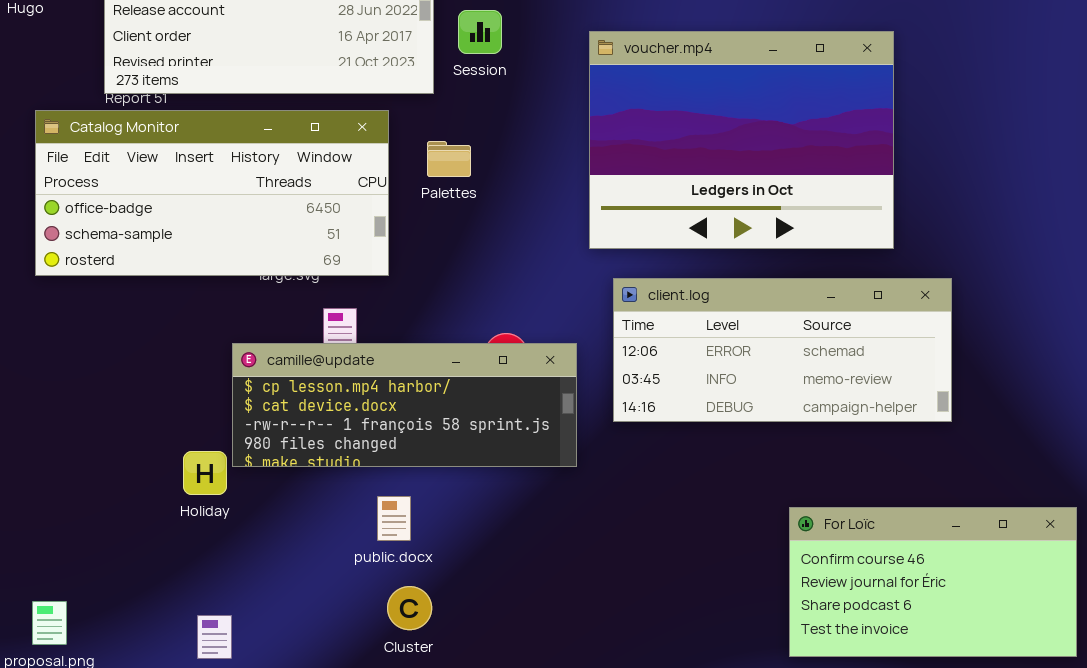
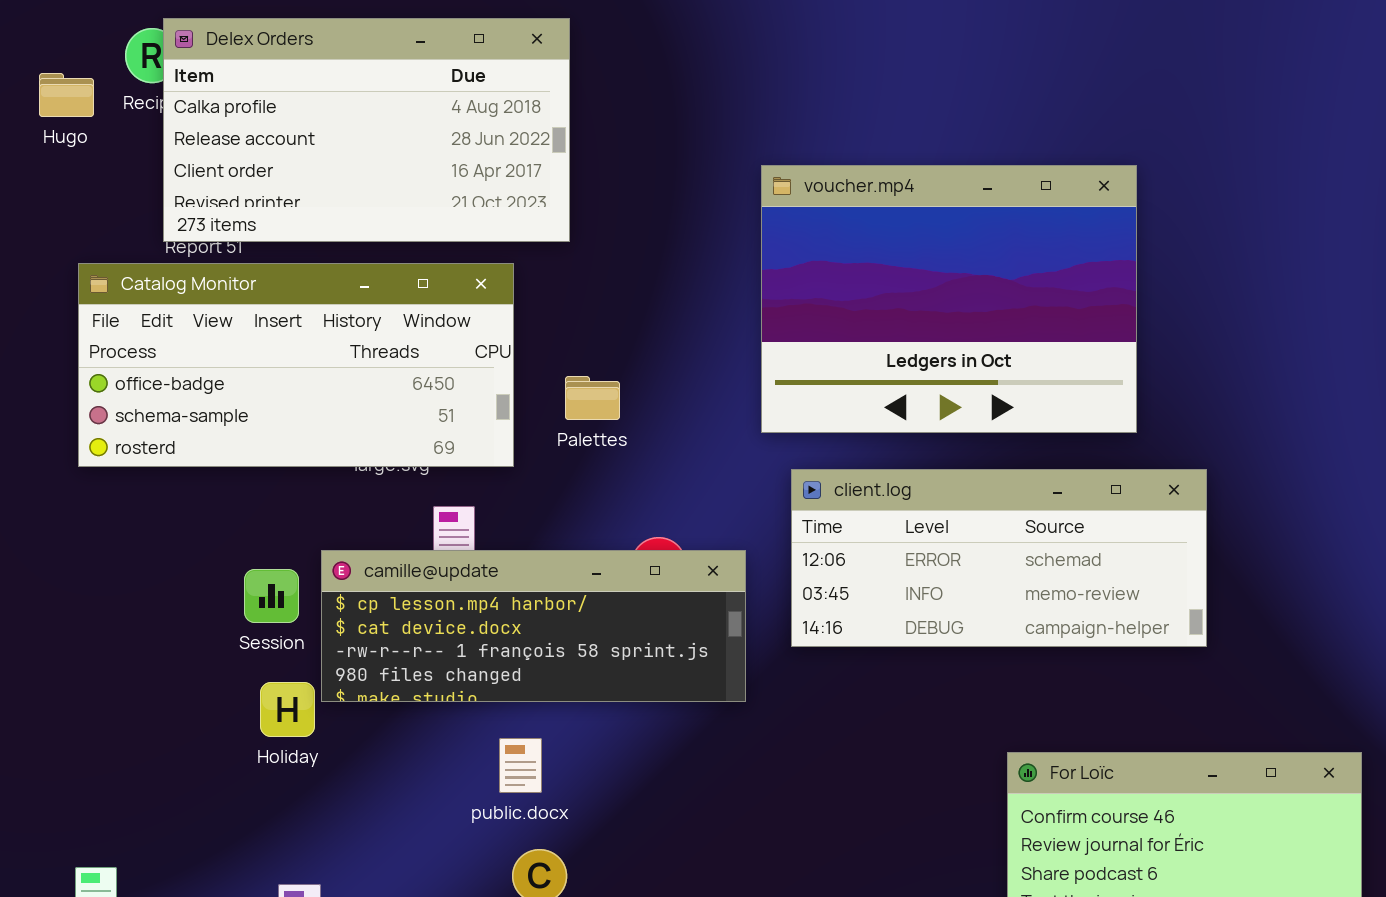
Session: [458,10,502,54] -> [244,569,299,623], moved
Palettes: [427,141,471,177] -> [565,376,620,420], moved

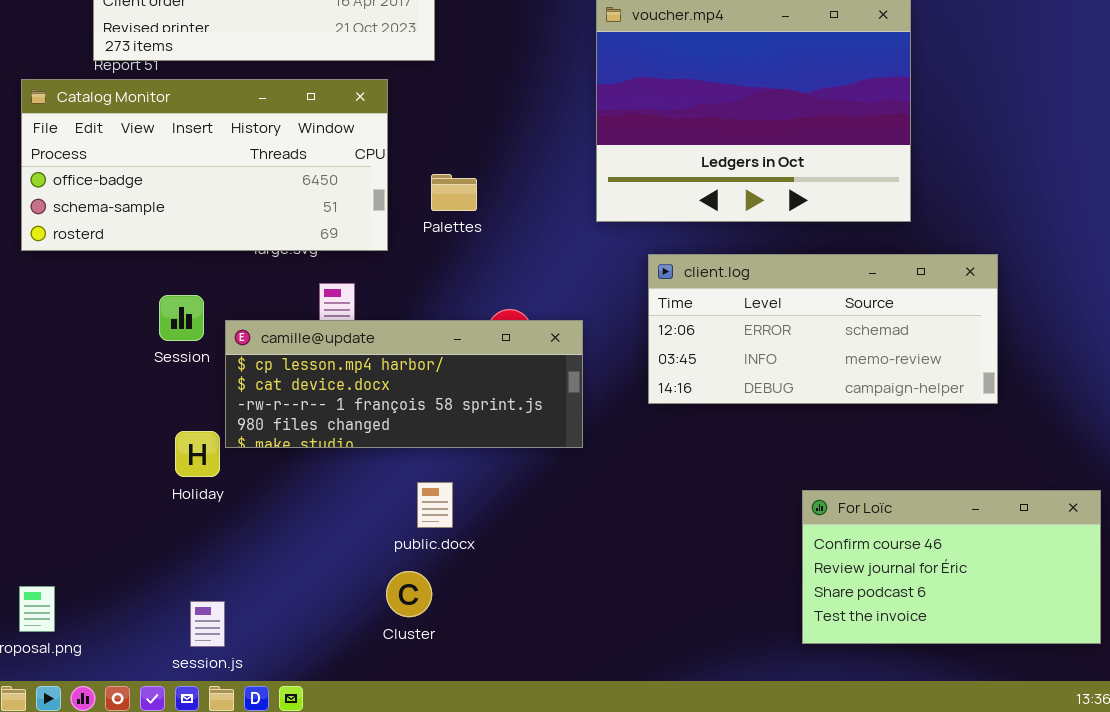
client.log: [791,469,1207,647] -> [648,254,998,404], moved
Session: [244,569,299,623] -> [159,295,204,341], moved
public.docx: [499,738,542,793] -> [417,482,453,528], moved

